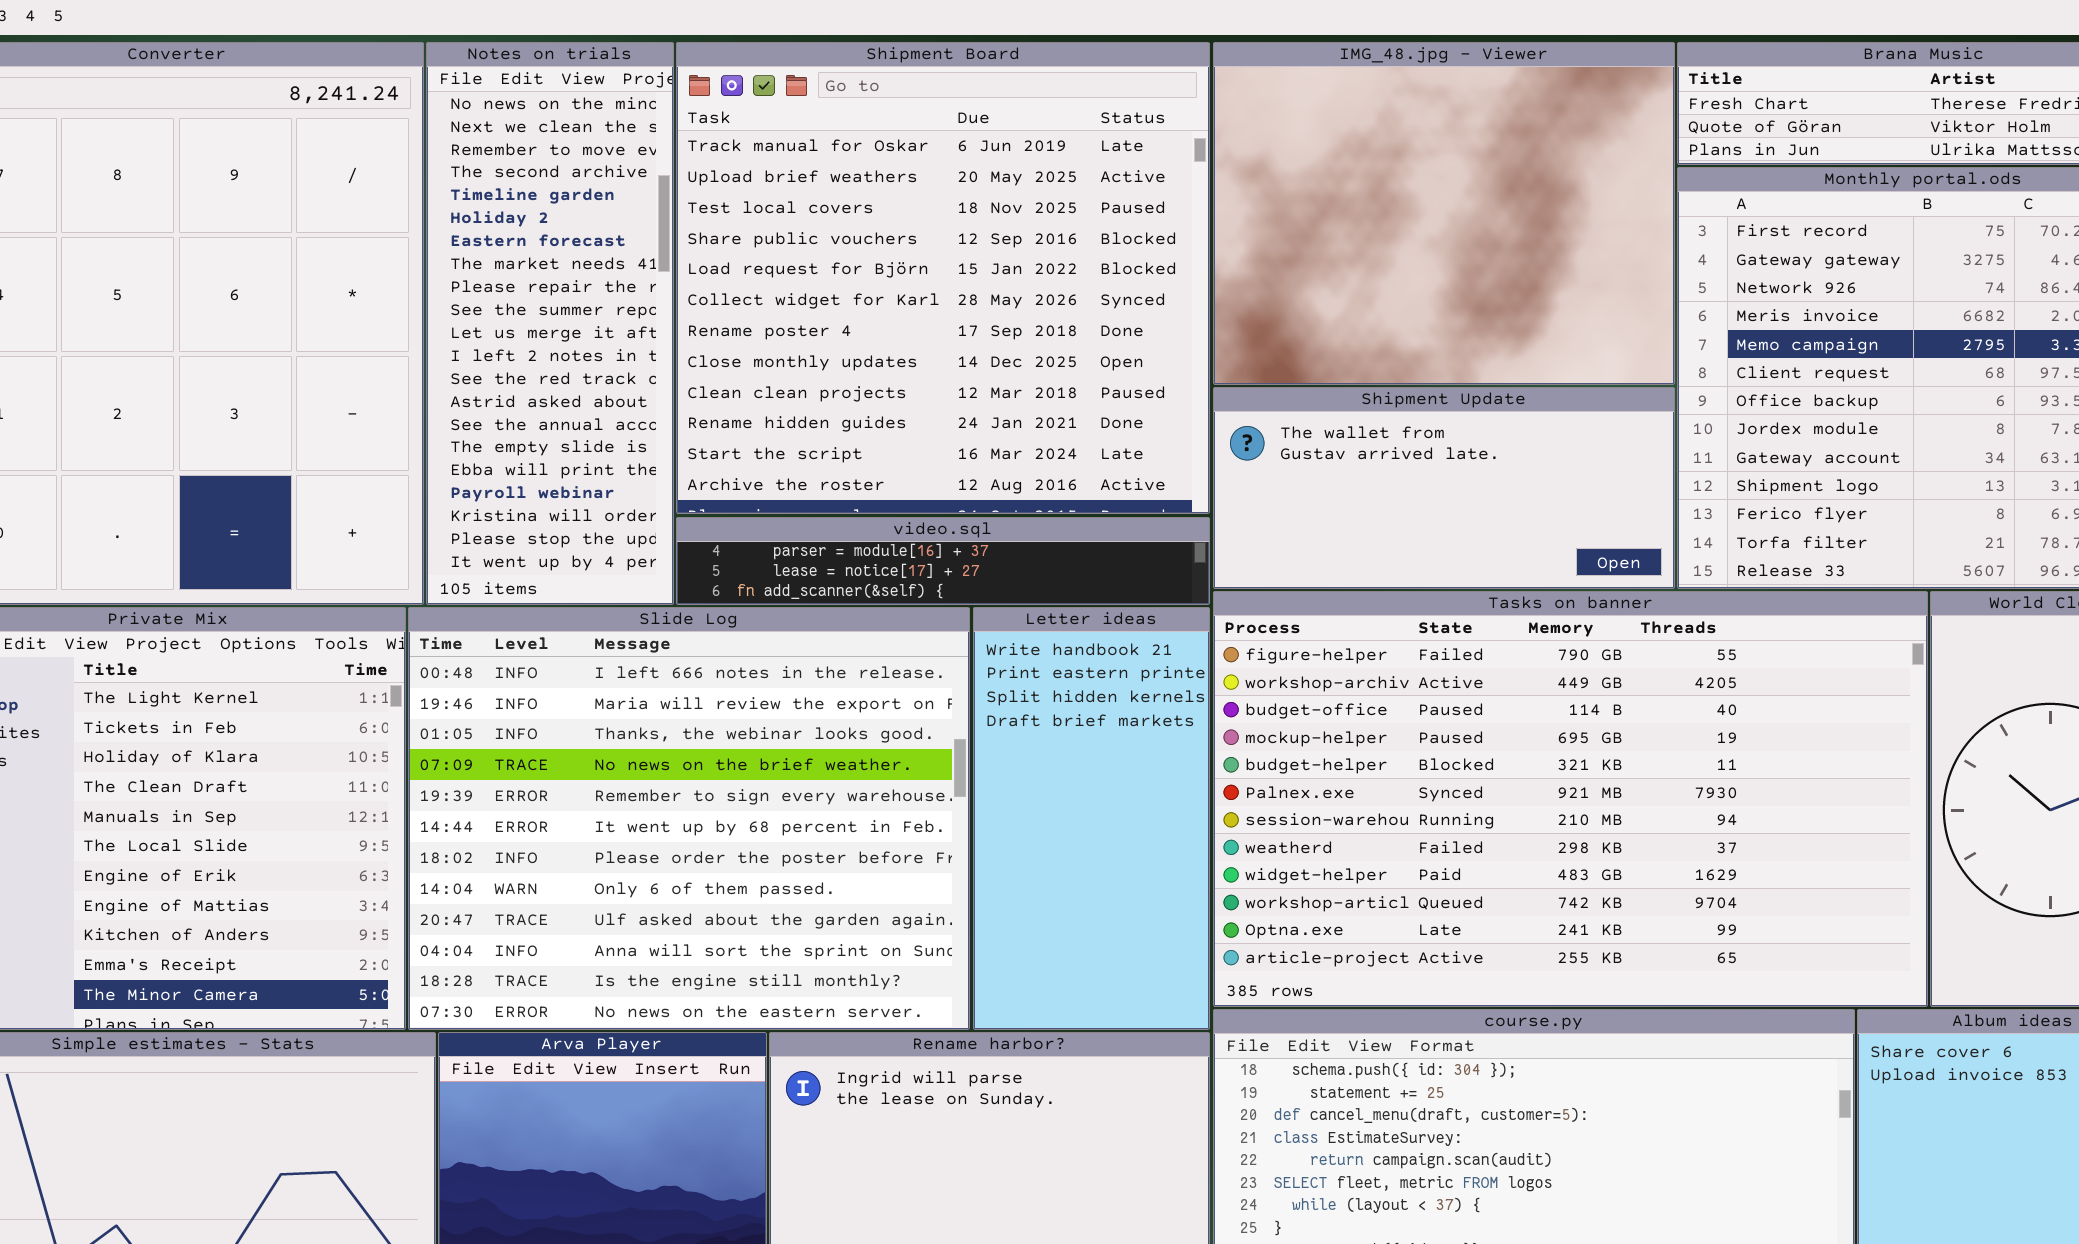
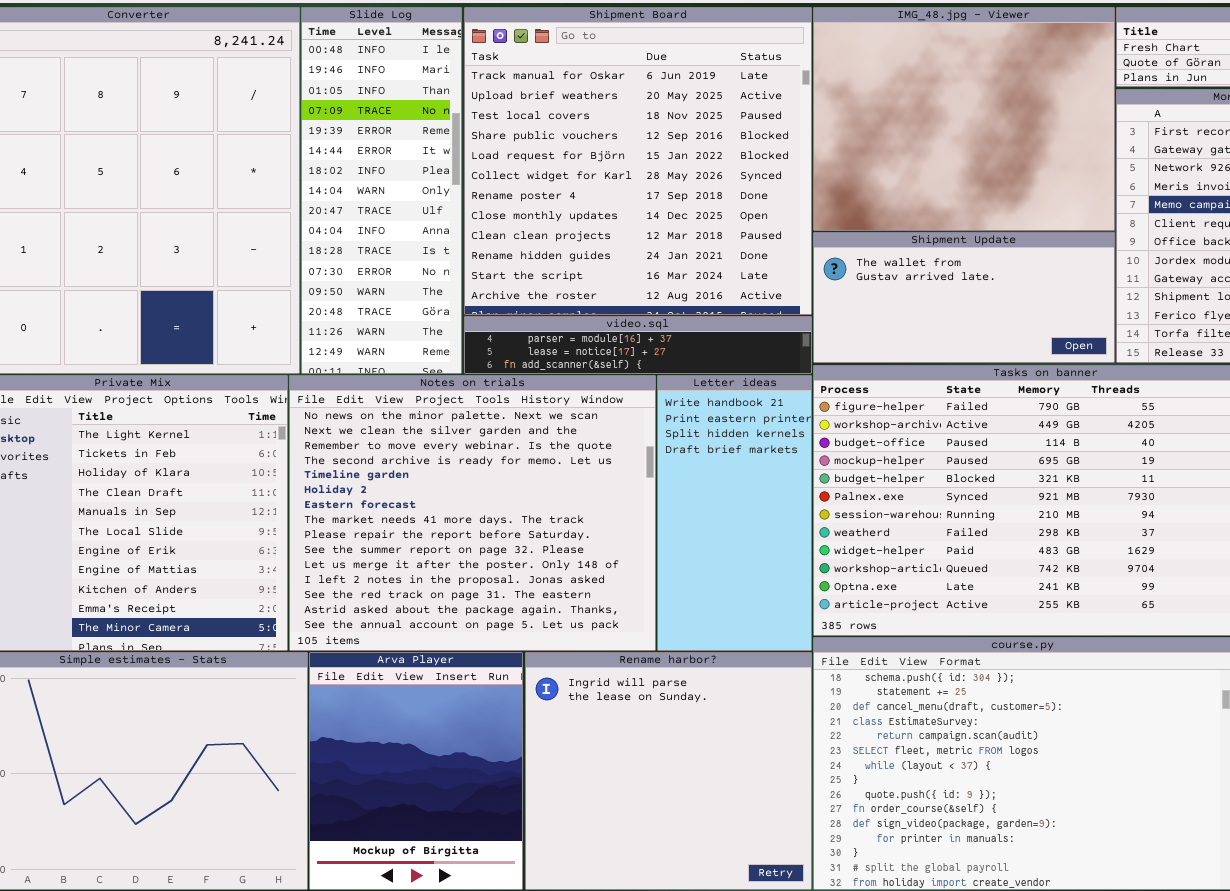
Notes on trials: [426,42,674,605] -> [289,375,656,651], moved, resized
Slide Log: [408,607,970,1030] -> [301,7,462,374], moved, resized

